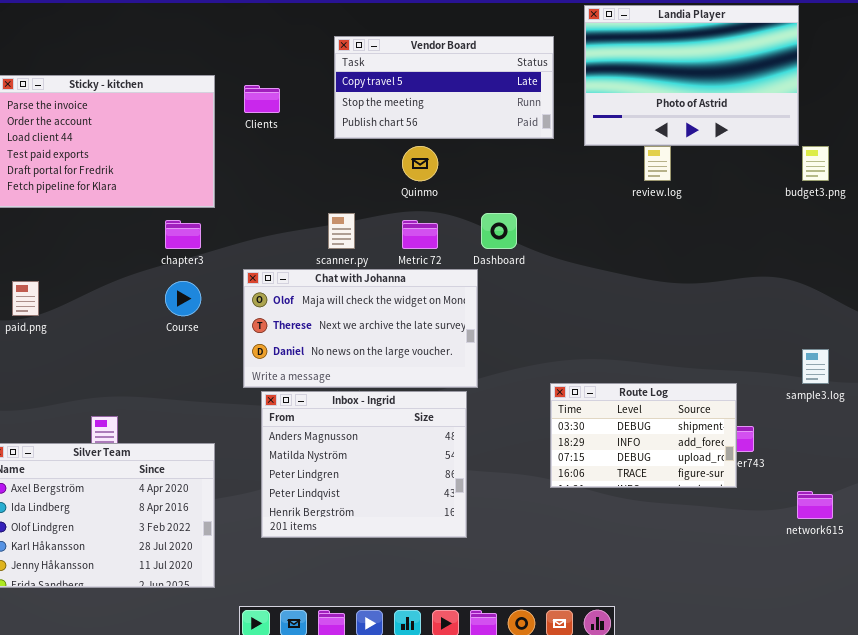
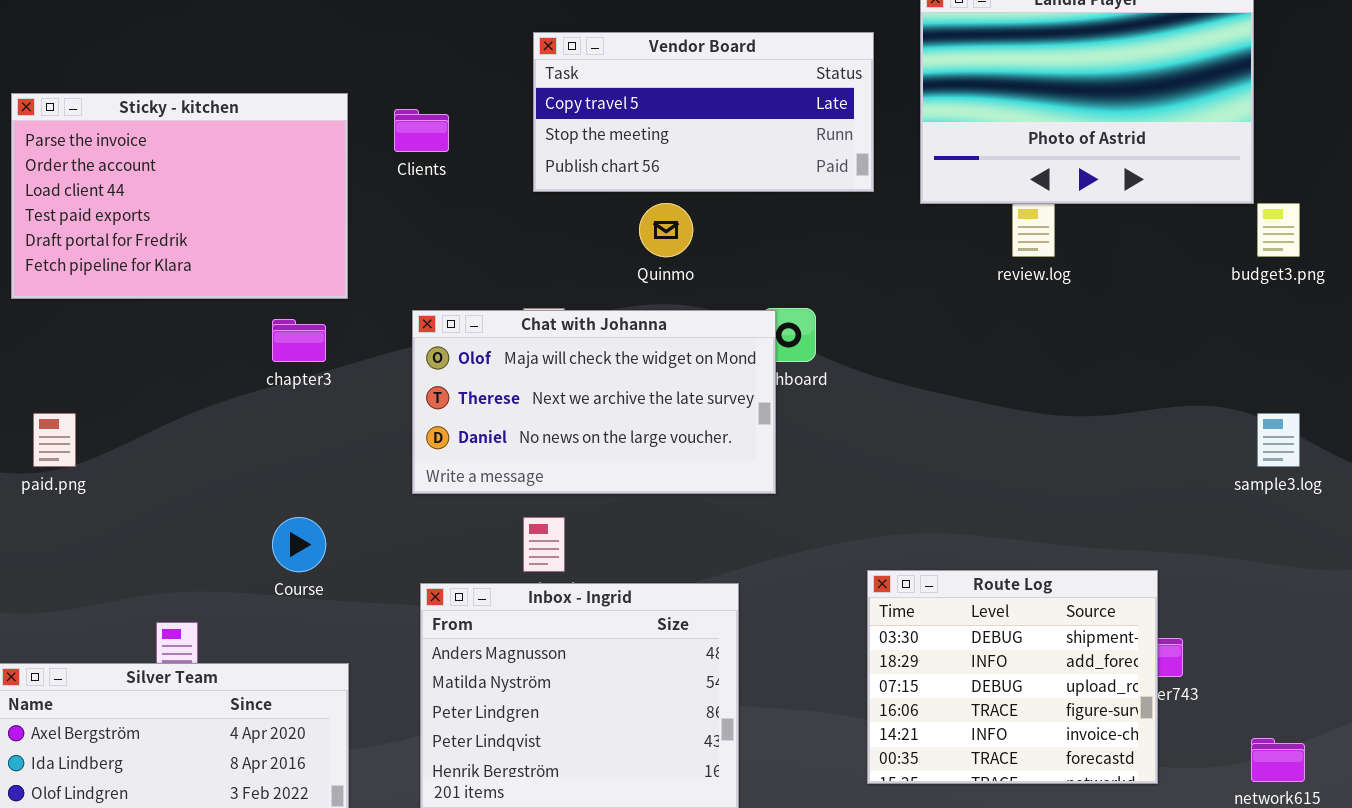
Chat with Johanna: [243,269,478,388] -> [412,310,776,494], moved
Course: [165,281,201,316] -> [272,517,326,572], moved
sample3.log: [802,349,829,384] -> [1257,413,1300,467], moved
Route Log: [550,383,737,488] -> [867,570,1158,784], resized

